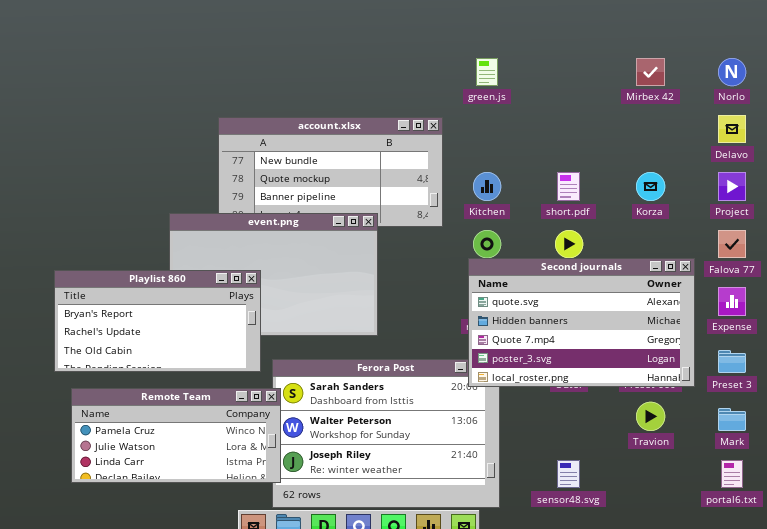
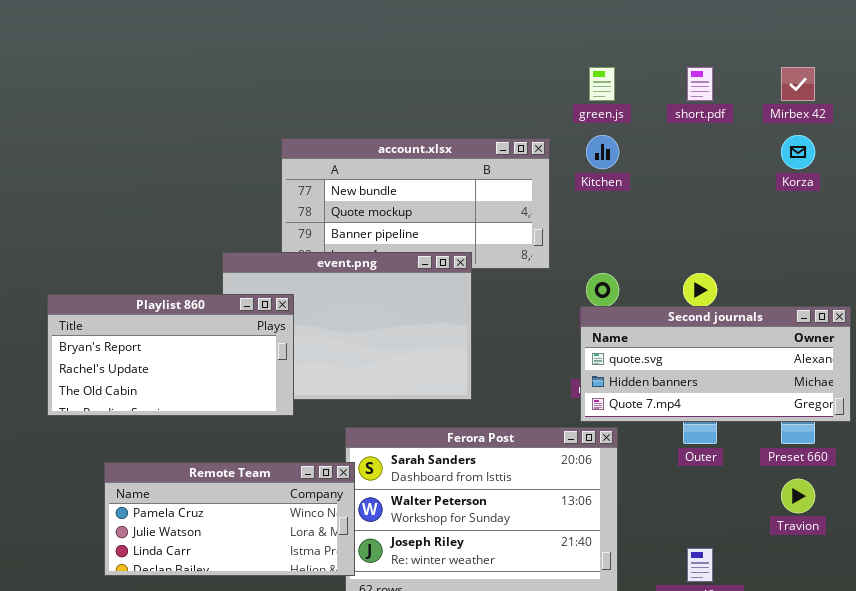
Kitchen: [473,172,501,201] -> [586,135,619,169], moved
short.pdf: [557,172,580,201] -> [687,67,713,101], moved
Korza: [636,172,665,201] -> [781,135,815,169], moved
Second journals: [468,258,695,387] -> [580,306,851,422], resized
Playlist 860: [54,270,261,372] -> [47,294,294,416], moved

